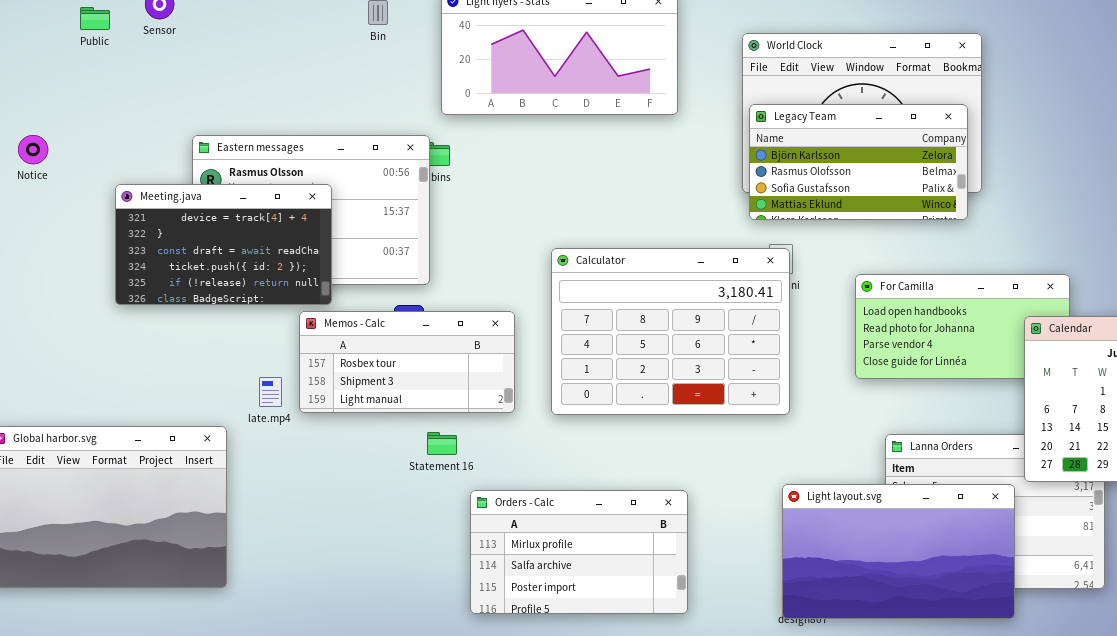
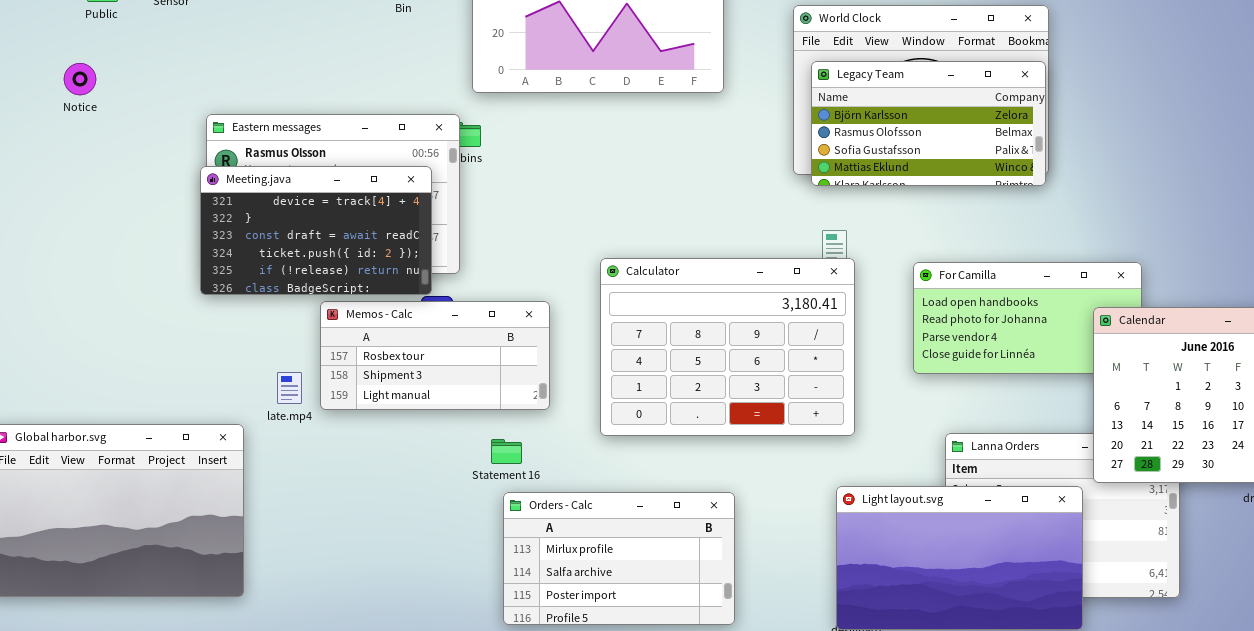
Legacy Team: [749,104,968,220] -> [811,61,1046,186], moved
Notice: [18,135,48,164] -> [64,63,96,95], moved
Meeting.java: [115,184,332,305] -> [200,166,432,295], moved
Calculator: [551,248,790,415] -> [600,258,855,436], moved
Statement 16: [427,432,457,455] -> [491,439,522,464], moved

